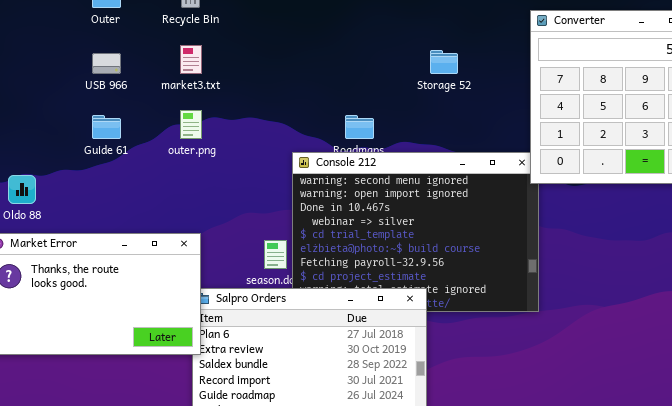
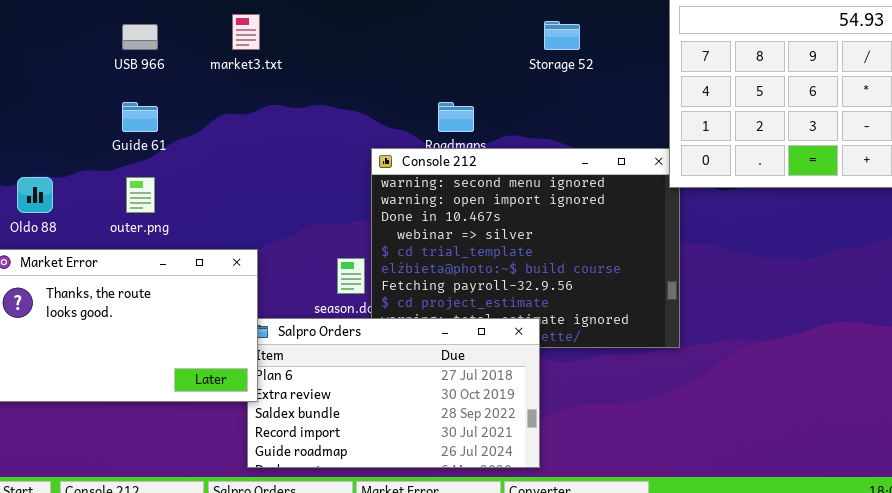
outer.png: [180,110,202,139] -> [126,177,155,213], moved

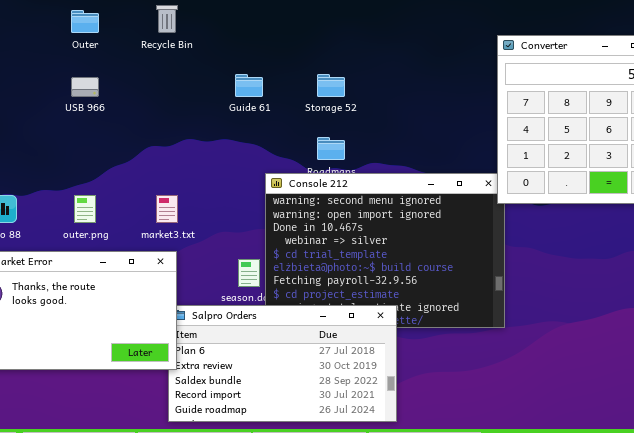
market3.txt: [232,14,260,50] -> [156,195,178,223], moved
Storage 52: [544,21,580,50] -> [317,74,345,97], moved
Guide 61: [122,102,158,132] -> [235,74,263,97], moved

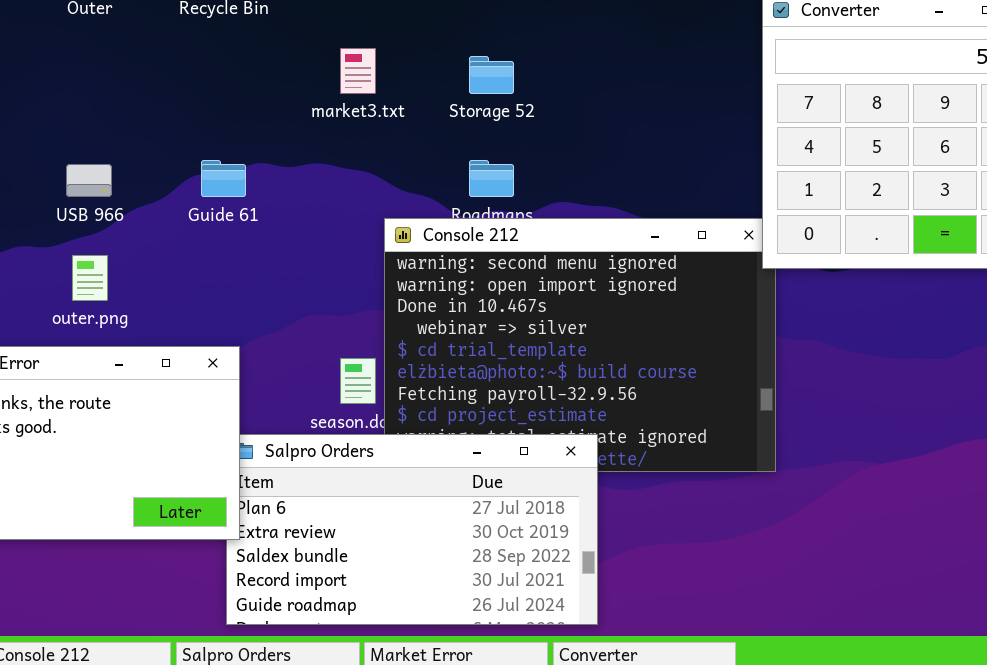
Guide 61: [235,74,263,97] -> [201,160,246,197], moved
USB 966: [71,77,99,97] -> [66,164,112,197], moved
market3.txt: [156,195,178,223] -> [340,48,376,94], moved

